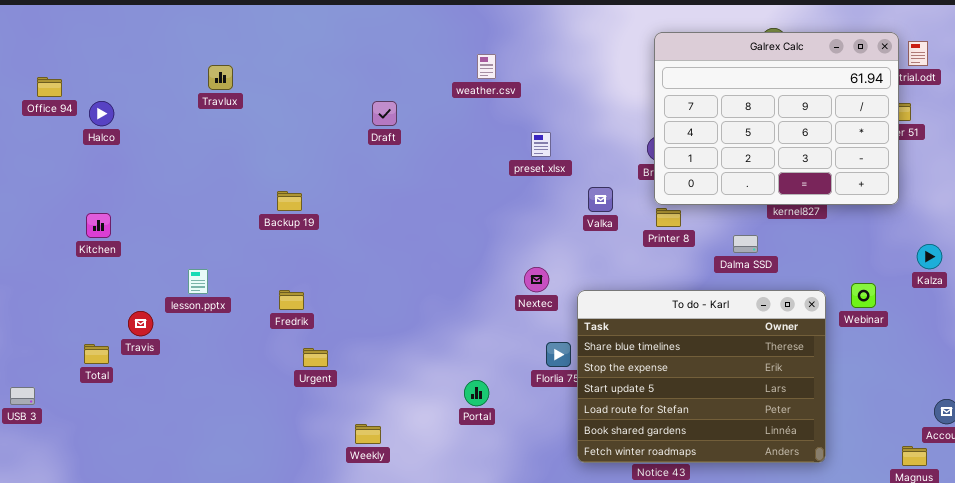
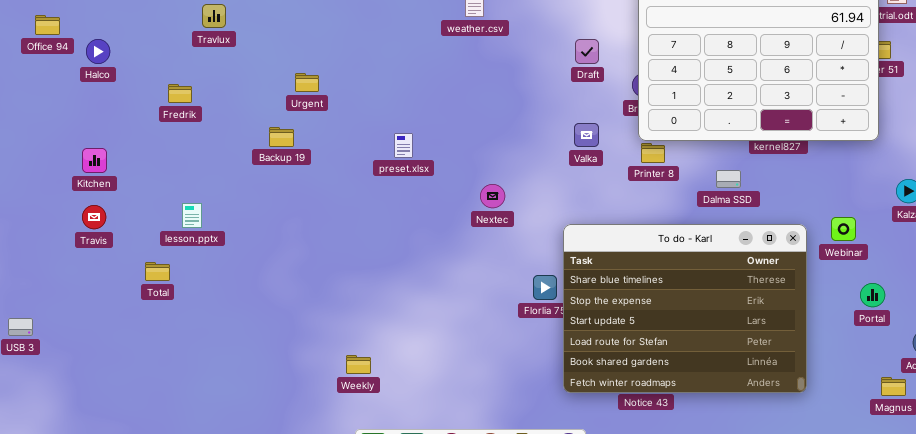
Draft: [372,101,397,126] -> [575,39,599,64], moved
preset.xlsx: [531,132,551,157] -> [394,133,413,158], moved
Nextec: [524,267,549,292] -> [480,184,505,208], moved
Fredrik: [279,290,304,310] -> [168,84,192,103], moved
Travis: [128,311,153,336] -> [82,205,106,229], moved
Total: [84,344,109,364] -> [145,262,170,281], moved
Urgent: [303,348,328,367] -> [295,73,319,92], moved
Portal: [464,380,489,406] -> [860,283,885,307], moved

